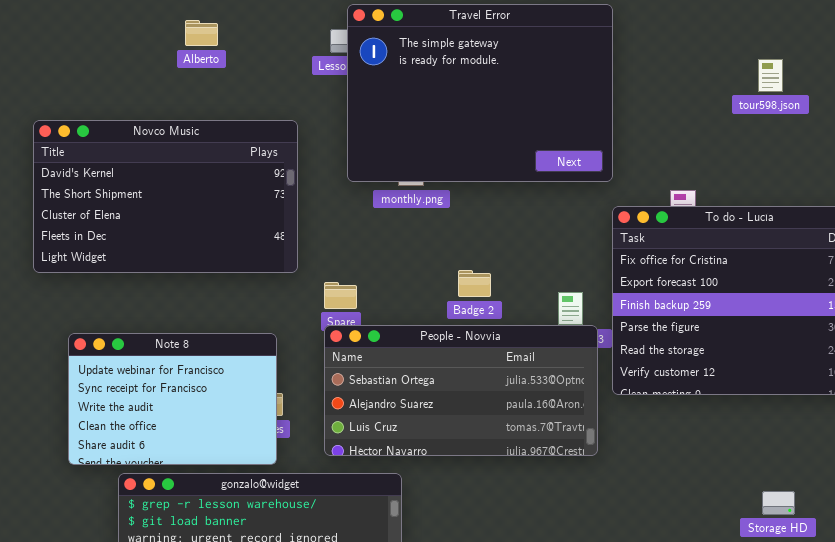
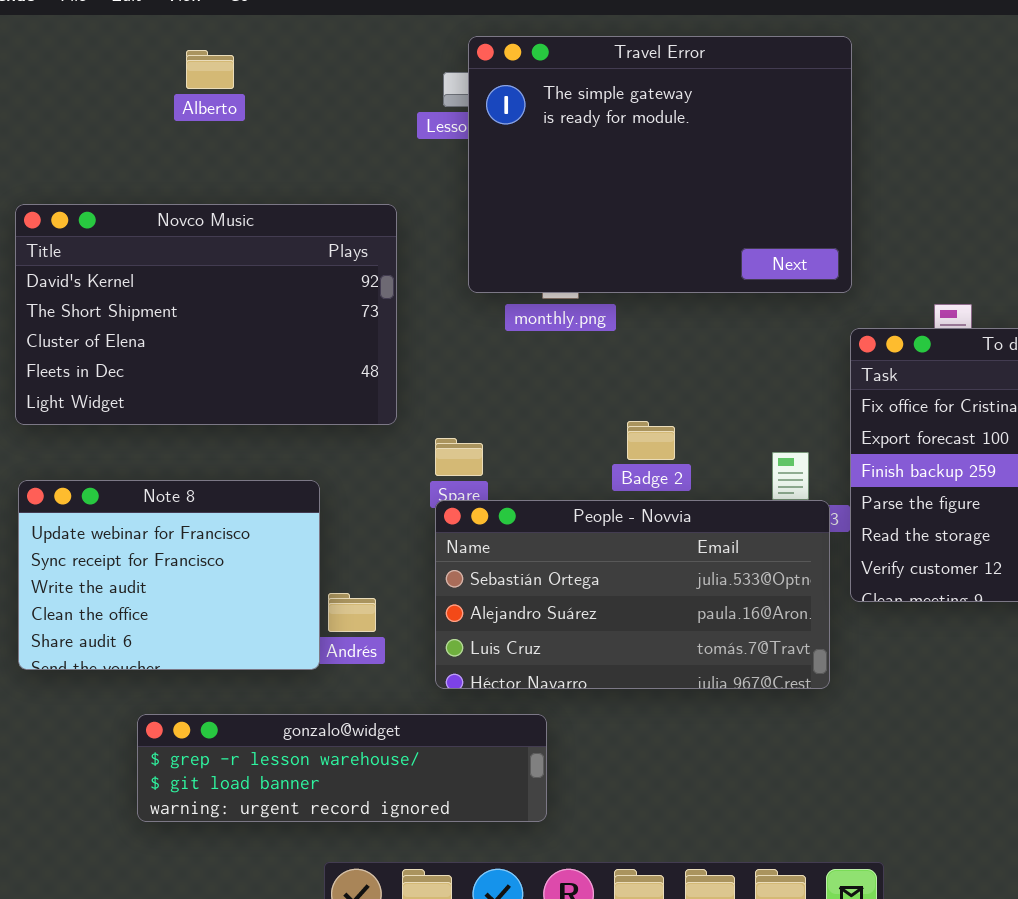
Alberto: [185,20,218,46] -> [186,50,234,89], moved
Note 8: [68,333,277,465] -> [18,480,320,670], moved

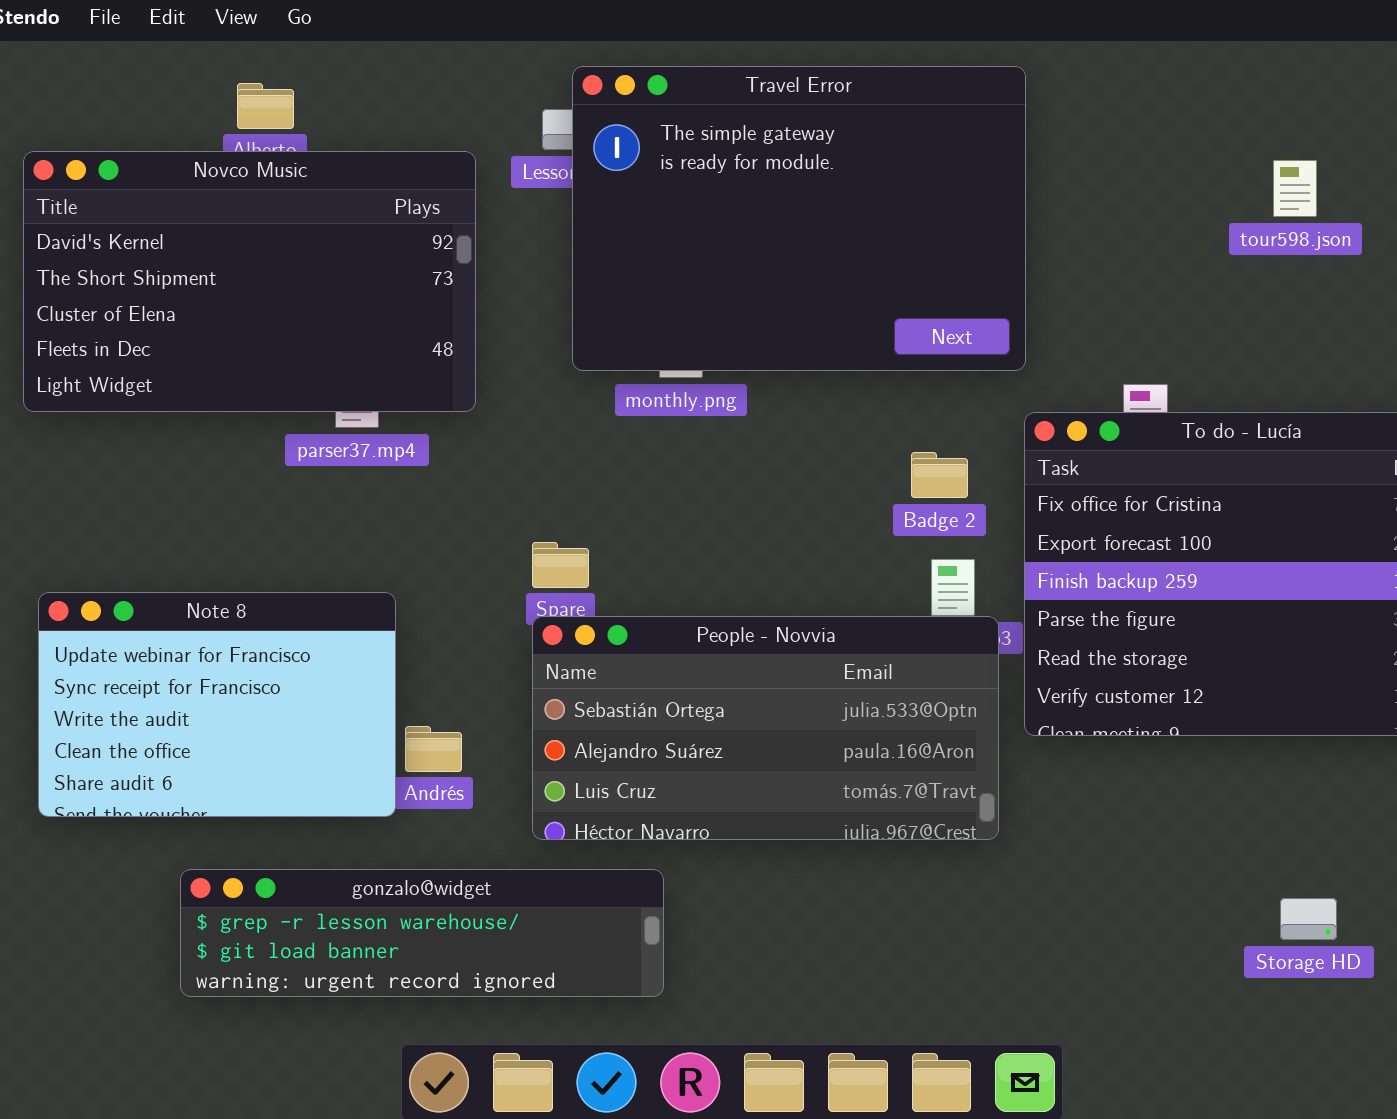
Novco Music: [15,204,397,425] -> [23,151,476,412], moved
Badge 2: [627,421,675,460] -> [911,452,968,498], moved

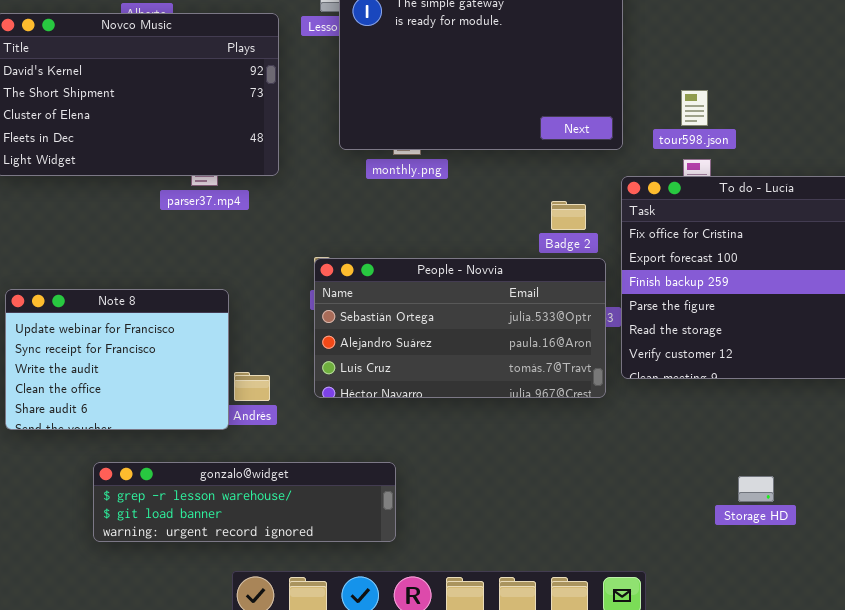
tour598.json: [1273,160,1317,217] -> [681,90,708,126], moved
People - Novvia: [532,616,999,840] -> [314,258,606,398], moved
Storage HD: [1280,898,1337,940] -> [738,476,774,502], moved

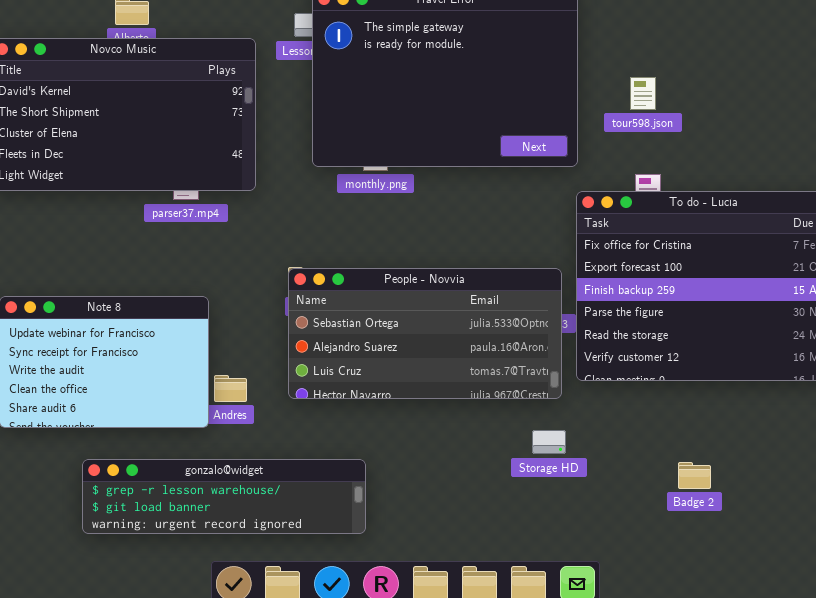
tour598.json: [681,90,708,126] -> [630,77,656,110], moved
Badge 2: [551,201,586,230] -> [678,462,711,489], moved
Storage HD: [738,476,774,502] -> [532,430,566,454], moved

